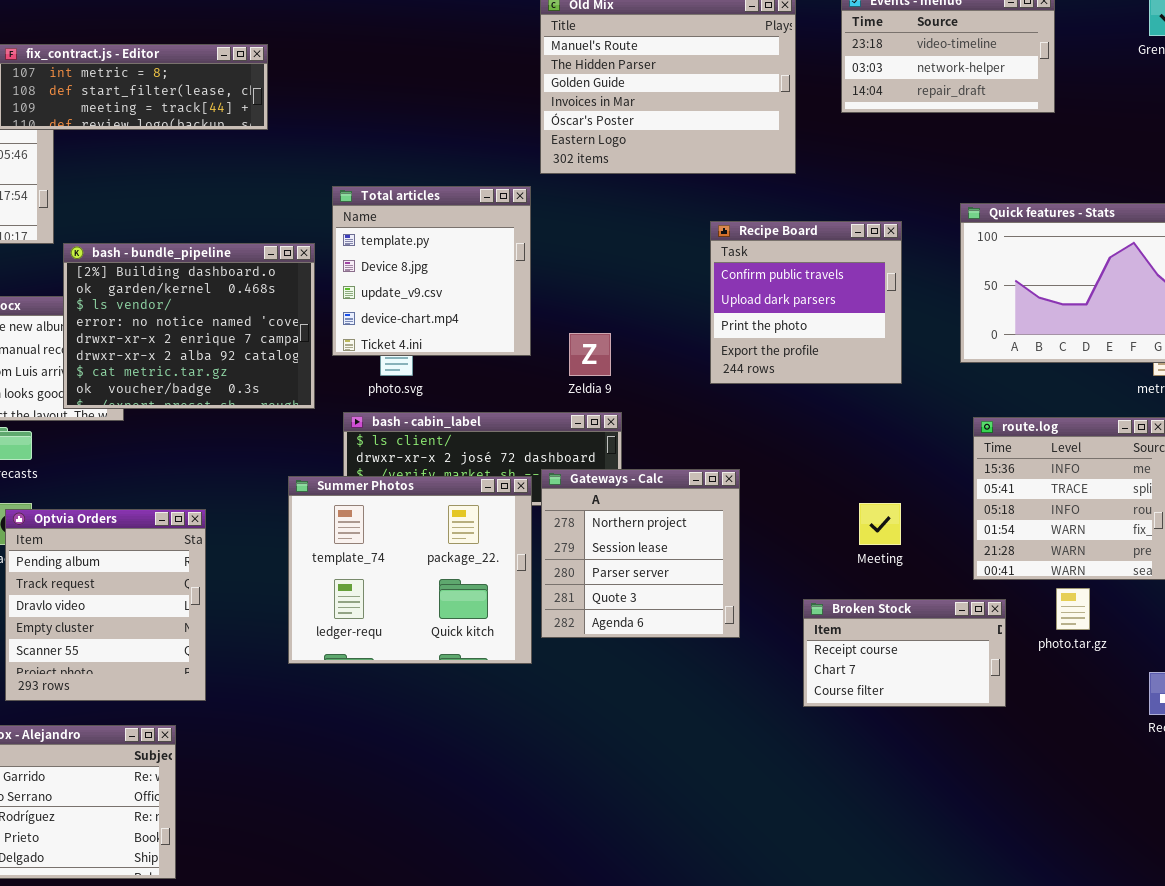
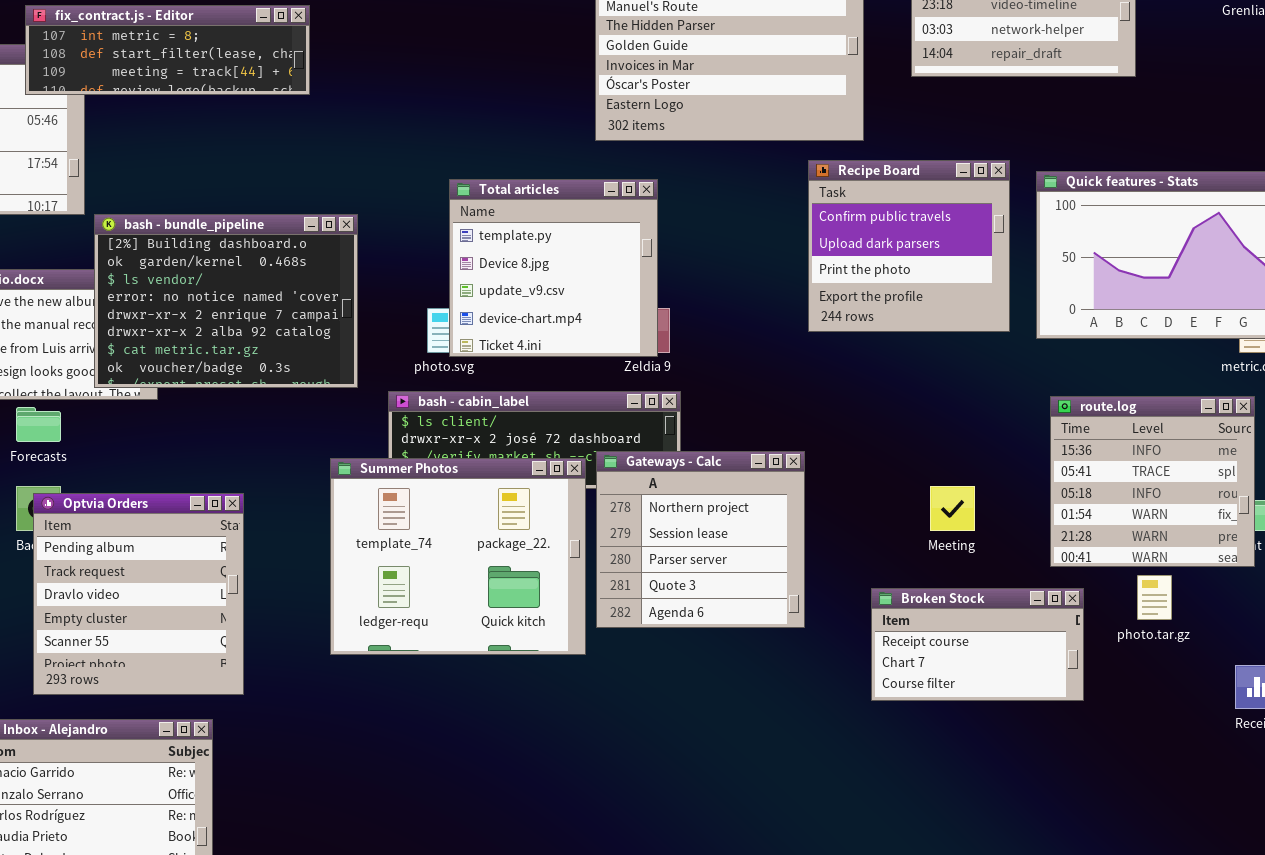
Total articles: [332,186,531,356] -> [449,179,658,357], moved
Recipe Board: [710,221,902,384] -> [808,160,1010,332], moved

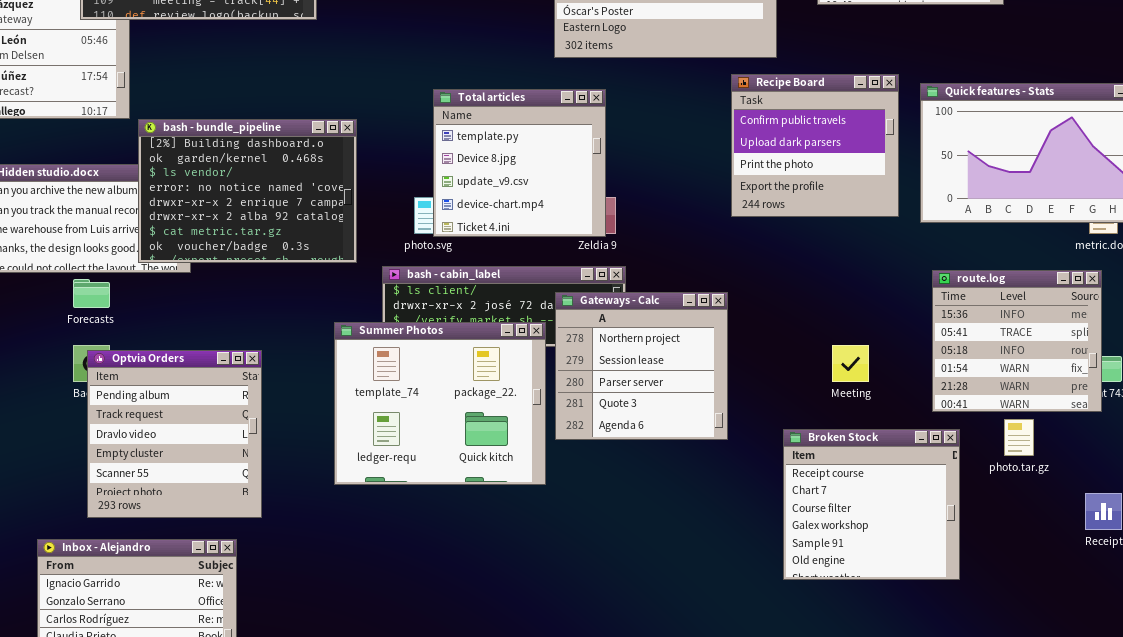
Gateways - Calc: [596,451,805,628] -> [555,292,728,440], moved
Broken Stock: [871,588,1084,701] -> [783,429,960,580], resized

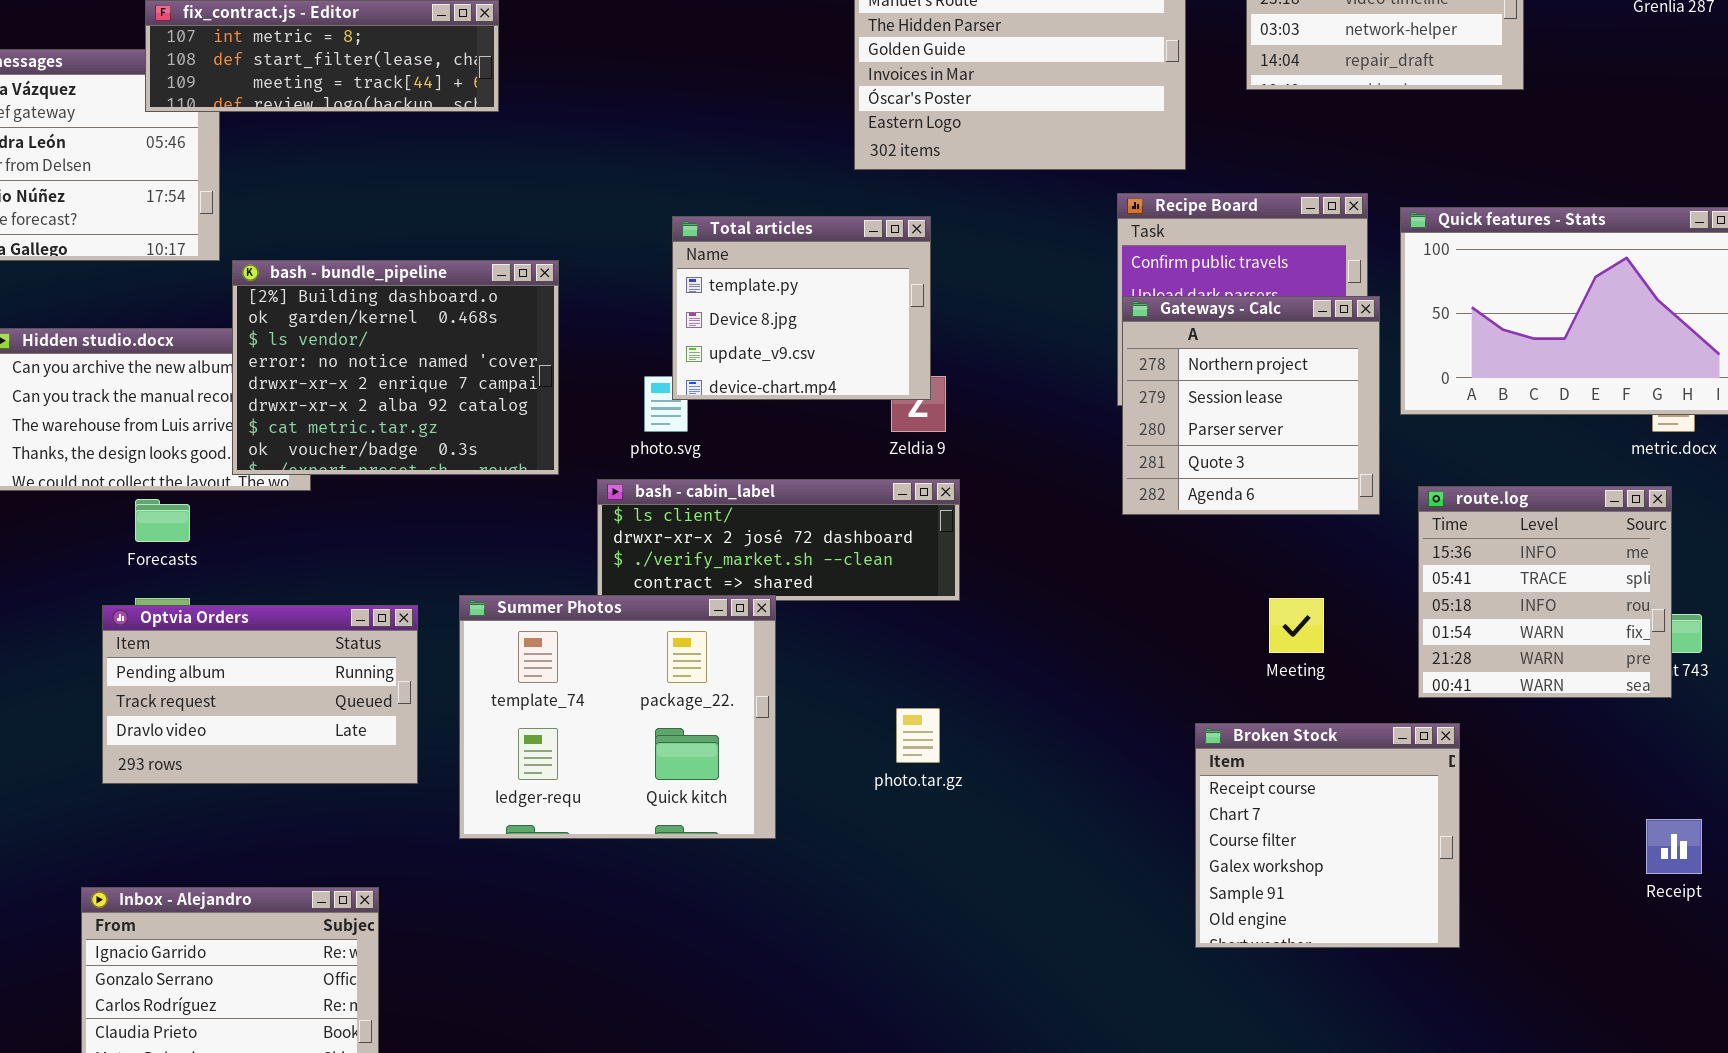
Total articles: [433,89,606,237] -> [672,216,931,400], resized
Gateways - Calc: [555,292,728,440] -> [1122,296,1380,515], moved
Summer Photos: [334,322,546,485] -> [459,595,776,839], moved
Optvia Orders: [87,350,262,518] -> [102,605,418,784], resized
photo.tar.gz: [1004,419,1034,456] -> [896,708,940,763], moved

